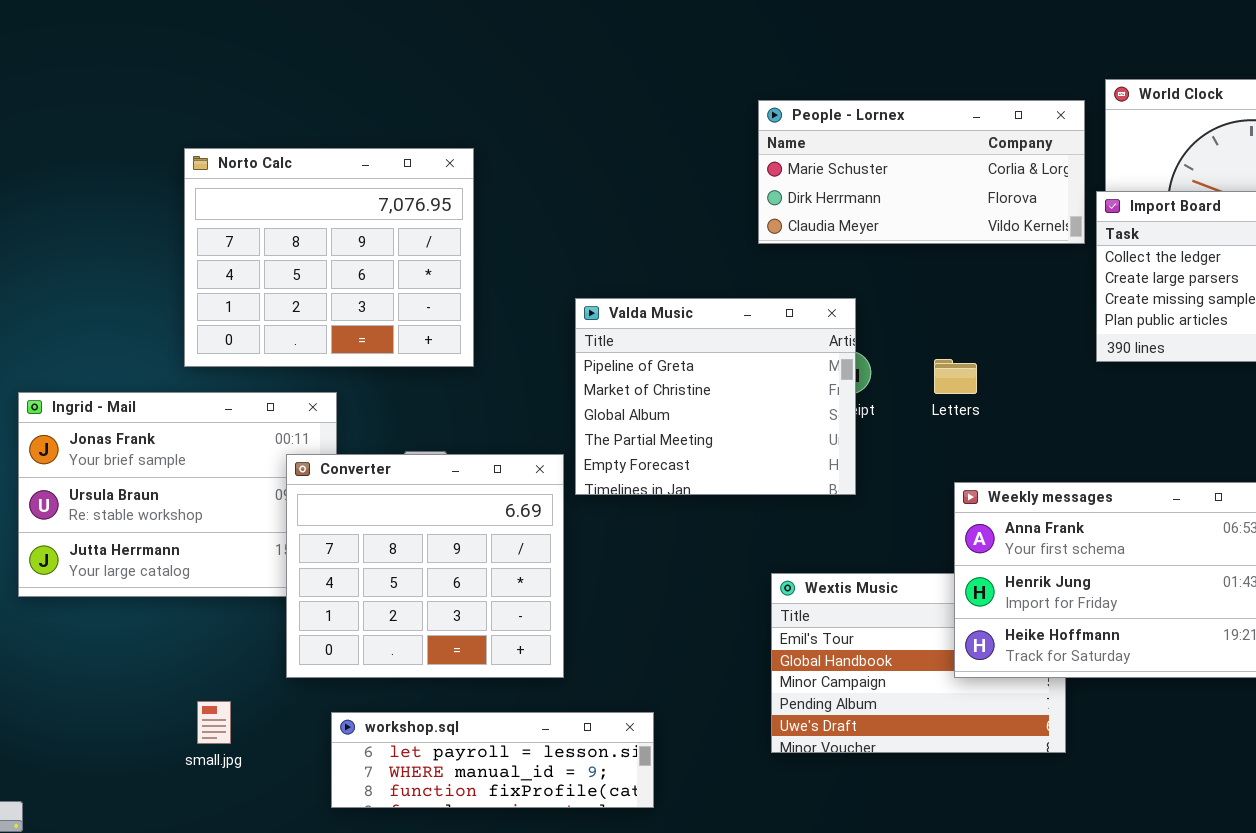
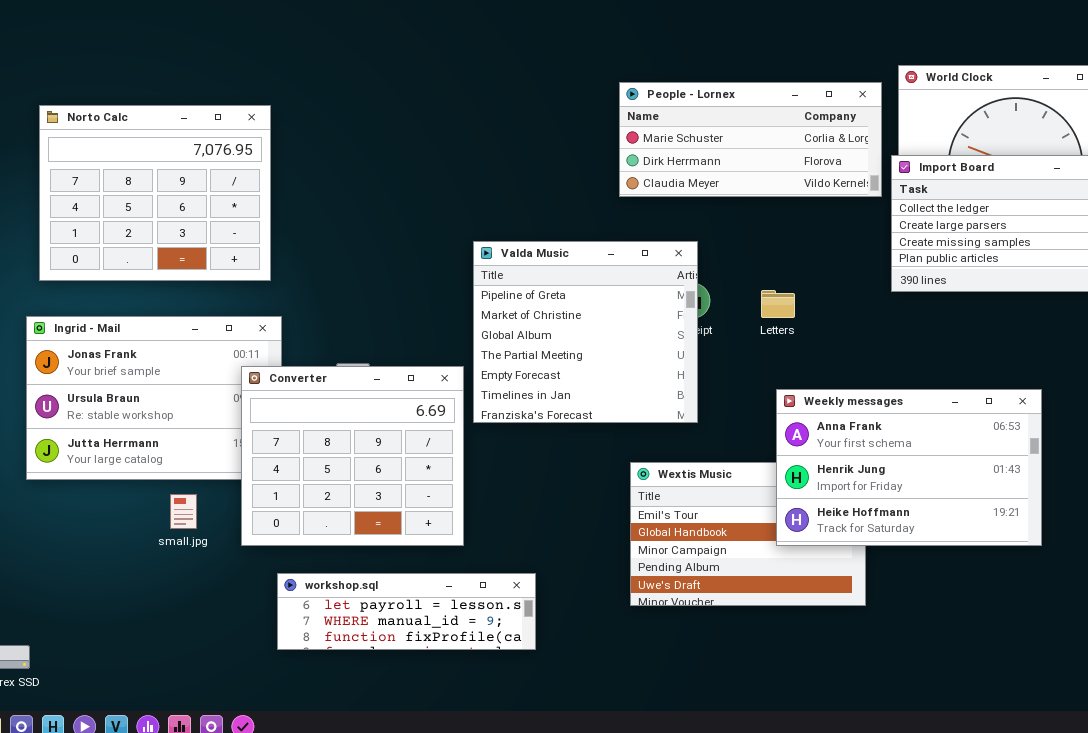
Norto Calc: [184,148,474,367] -> [39,105,271,281], moved
Valda Music: [575,298,856,495] -> [473,241,698,423], resized
small.jpg: [197,701,231,744] -> [170,494,197,529], moved

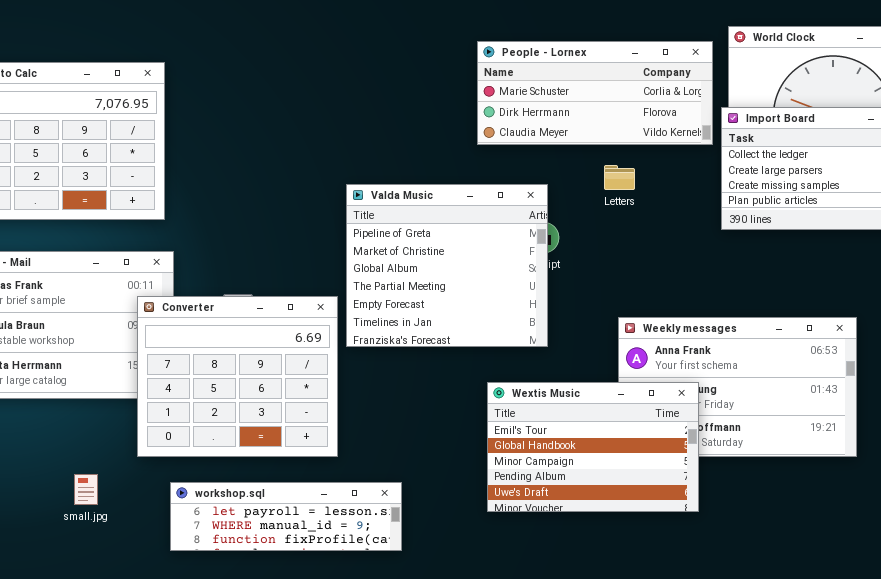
Letters: [761,290,795,318] -> [604,165,635,190], moved
Wextis Music: [630,462,866,606] -> [487,382,699,512], raised
small.jpg: [170,494,197,529] -> [74,474,98,505], moved

